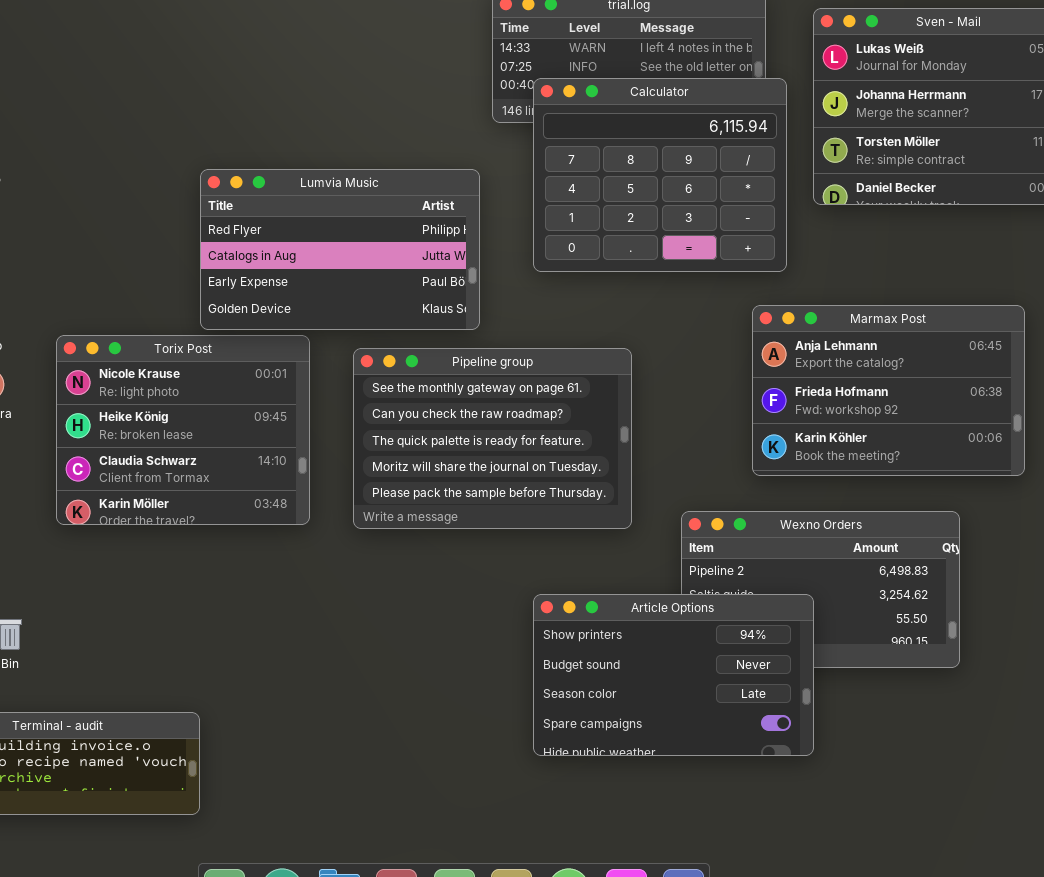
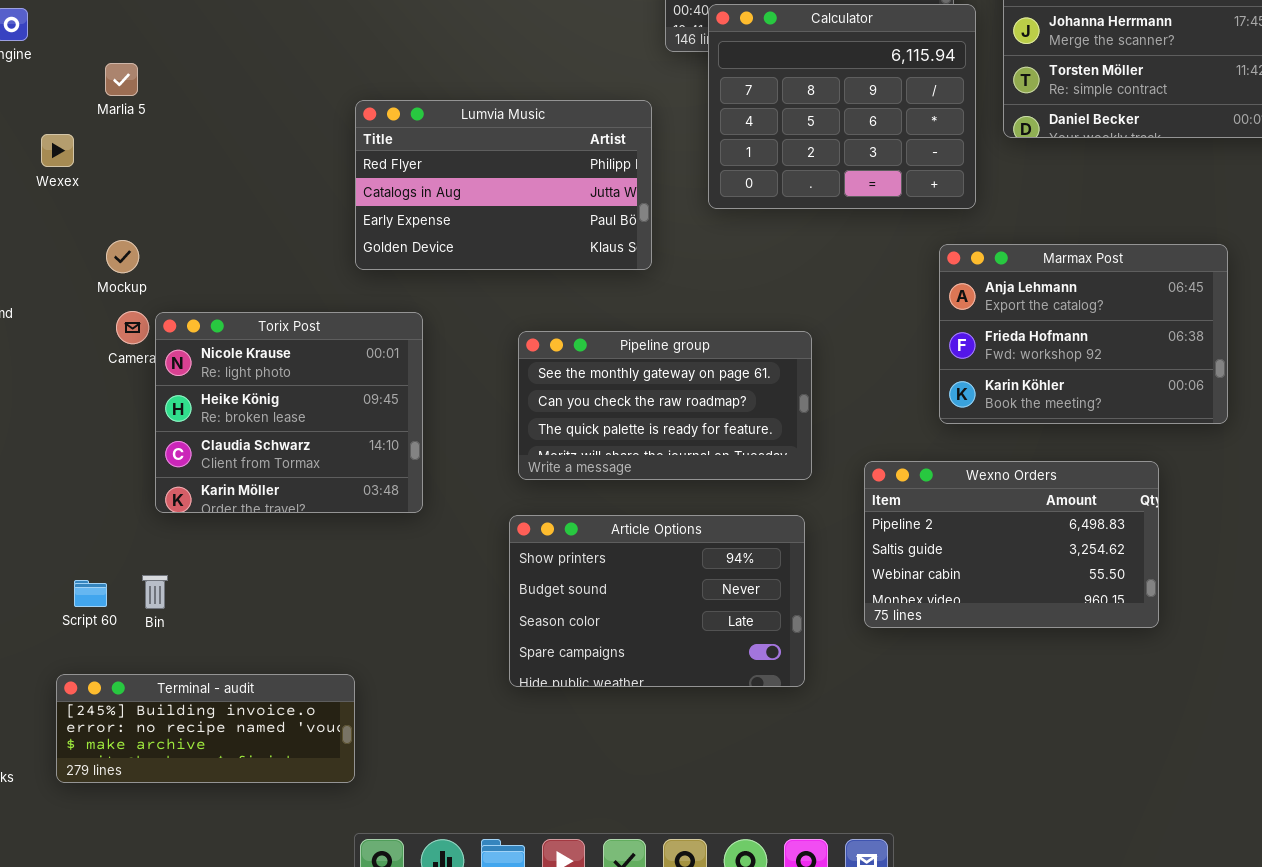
Torix Post: [56,335,310,525] -> [155,312,423,513], moved
Pipeline group: [353,348,632,529] -> [518,331,812,480], resized
Article Options: [533,594,814,756] -> [509,515,805,687], moved

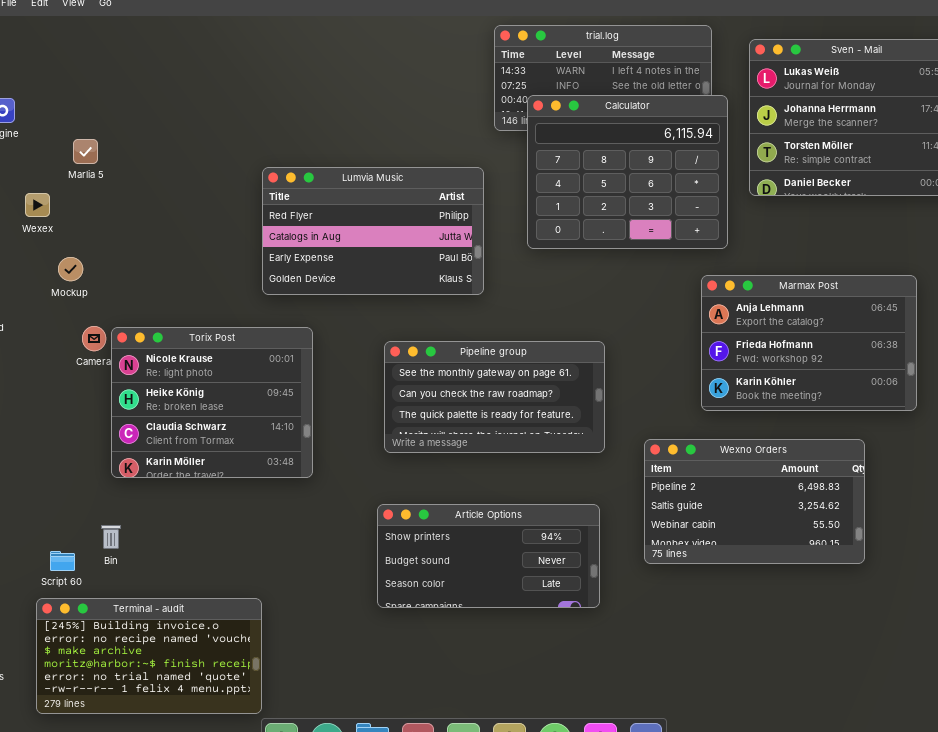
Mockup: [106,240,139,273] -> [58,257,83,281], moved
Article Options: [509,515,805,687] -> [377,504,600,608], resized
Script 60: [74,580,107,607] -> [50,551,75,571], moved
Terminal - audit: [56,674,355,783] -> [36,598,262,714], resized

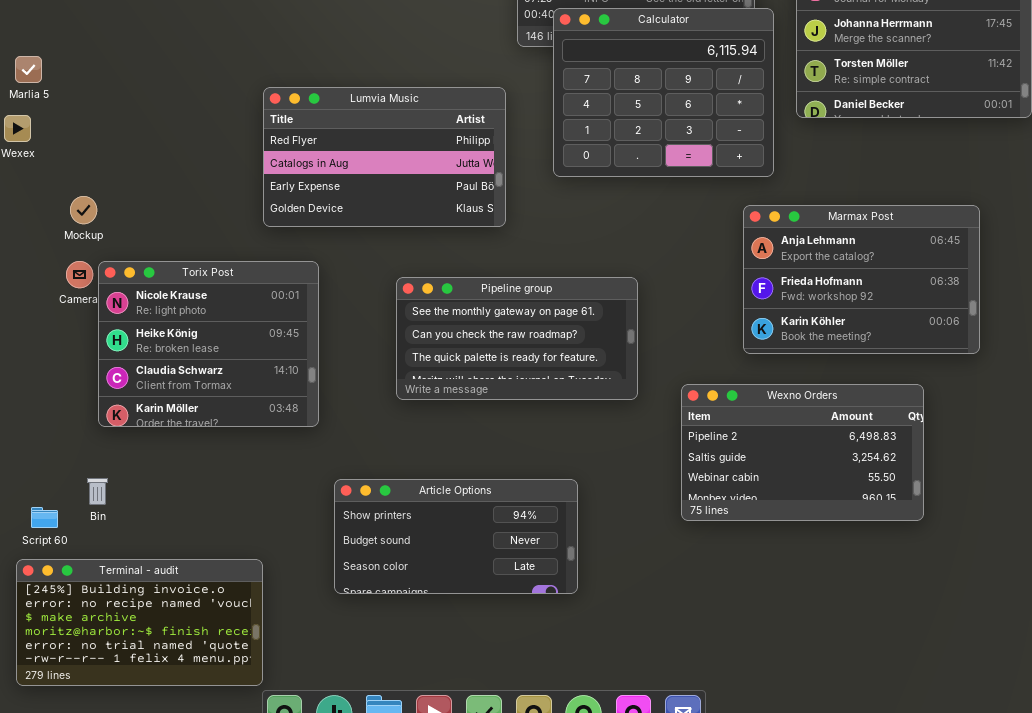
Marlia 5: [73,139,98,164] -> [15,56,42,83], moved
Mockup: [58,257,83,281] -> [70,196,97,224], moved
Article Options: [377,504,600,608] -> [334,479,578,594], moved

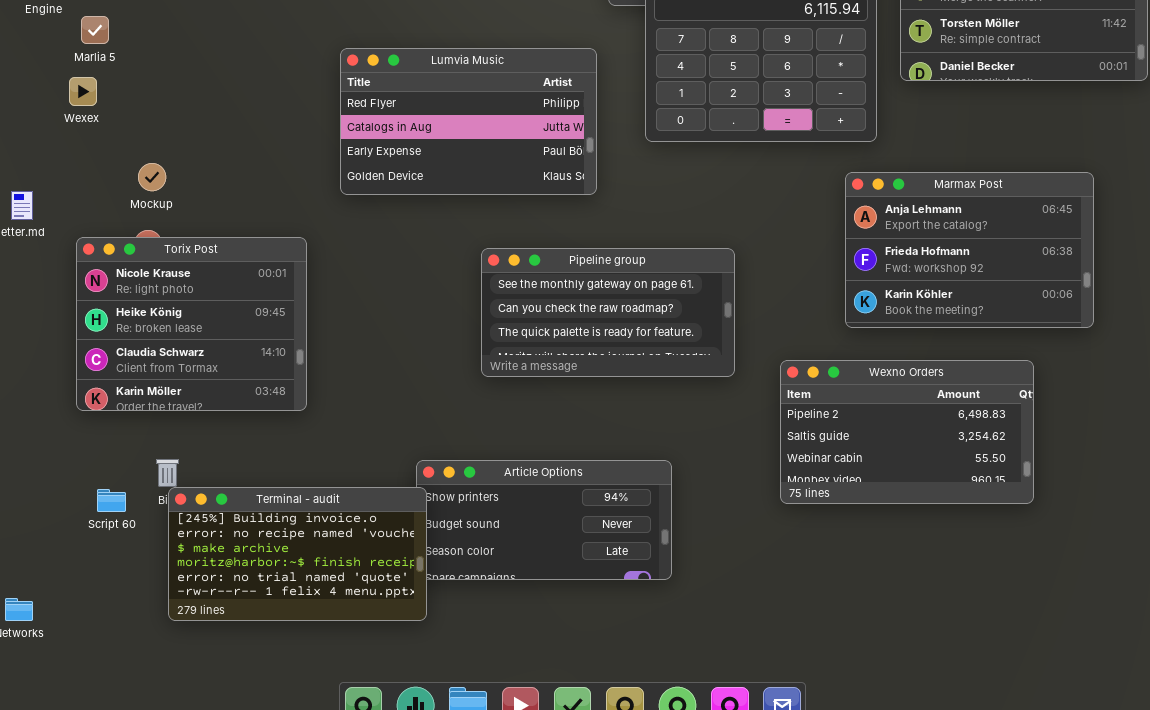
Torix Post: [98,261,319,427] -> [76,237,307,411], moved
Terminal - audit: [16,559,263,686] -> [168,487,427,621], moved

